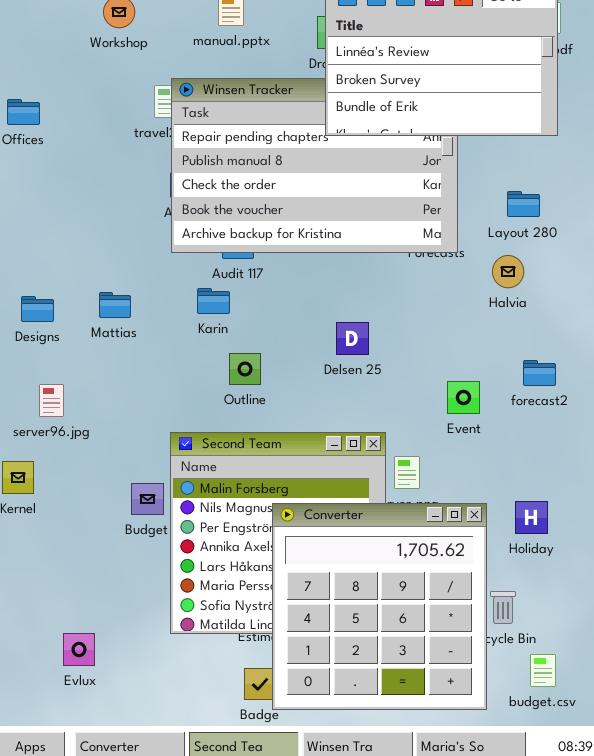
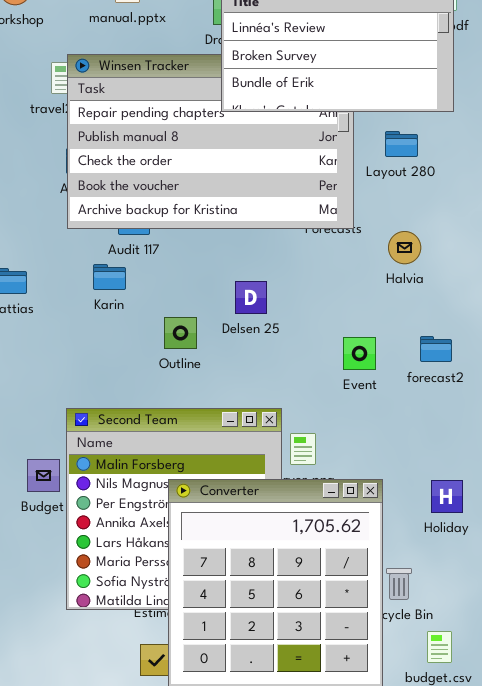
Layout 280: [507,191,540,217] -> [385,131,418,157], moved
Delsen 25: [336,322,369,355] -> [235,281,267,314], moved
Outline: [229,353,261,385] -> [164,317,197,349], moved
Event: [447,381,480,414] -> [343,337,376,370], moved
Holiday: [515,501,548,534] -> [431,480,463,513], moved

